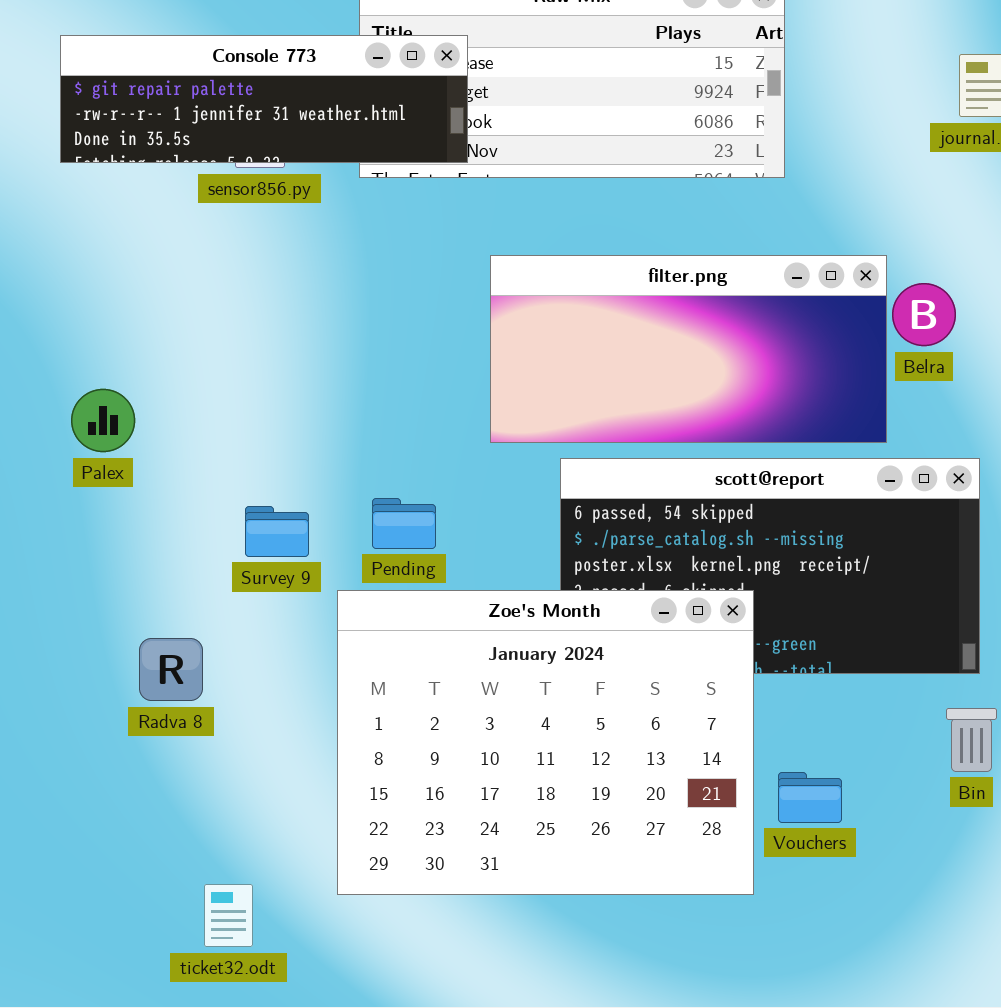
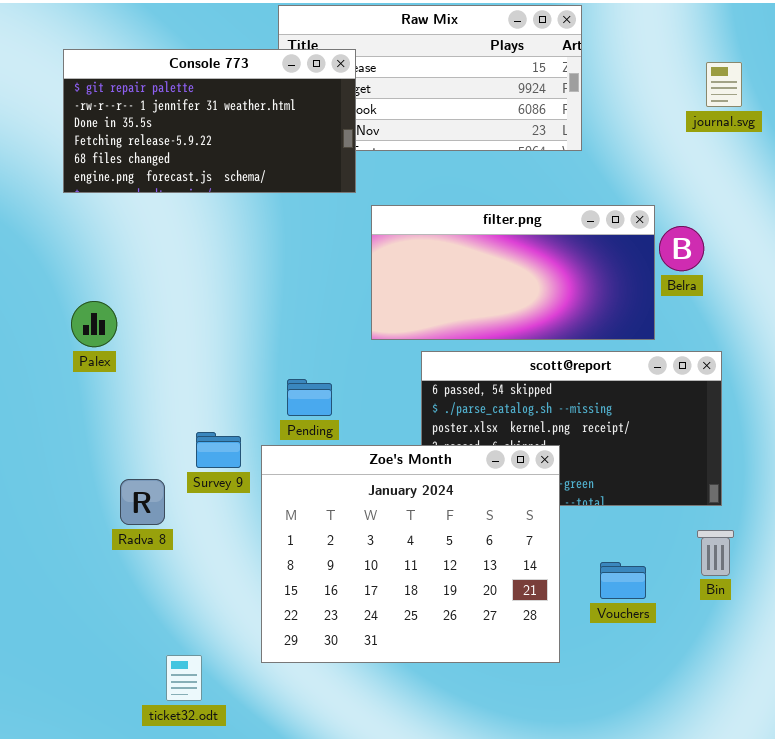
Console 773: [60,35,468,163] -> [63,49,356,193], resized
Survey 9: [245,506,309,557] -> [196,432,241,468], moved
Vouchers: [778,772,842,823] -> [600,562,646,599], moved

